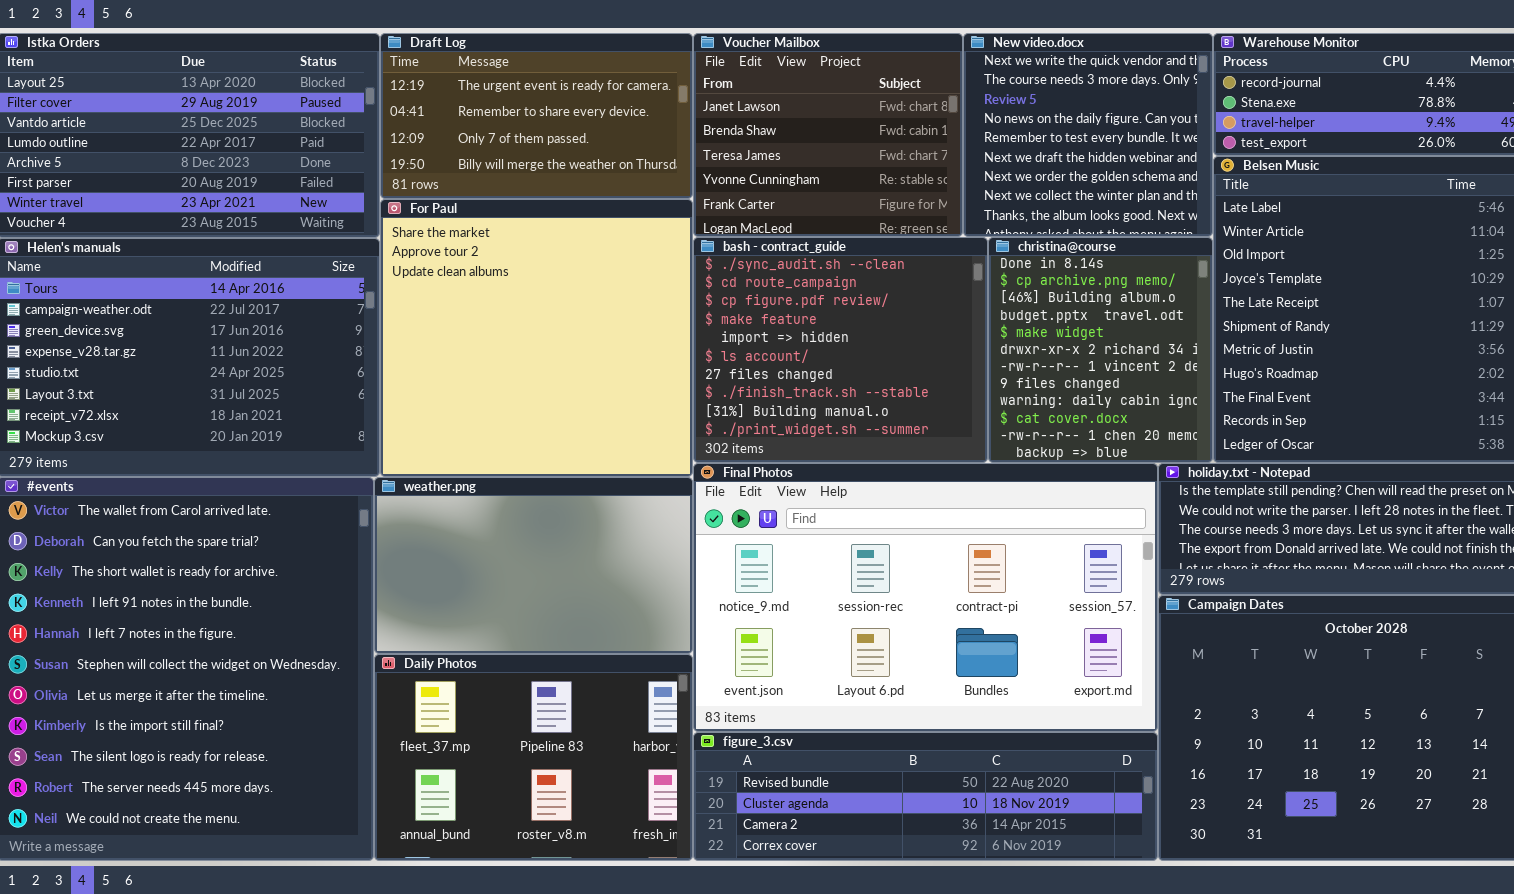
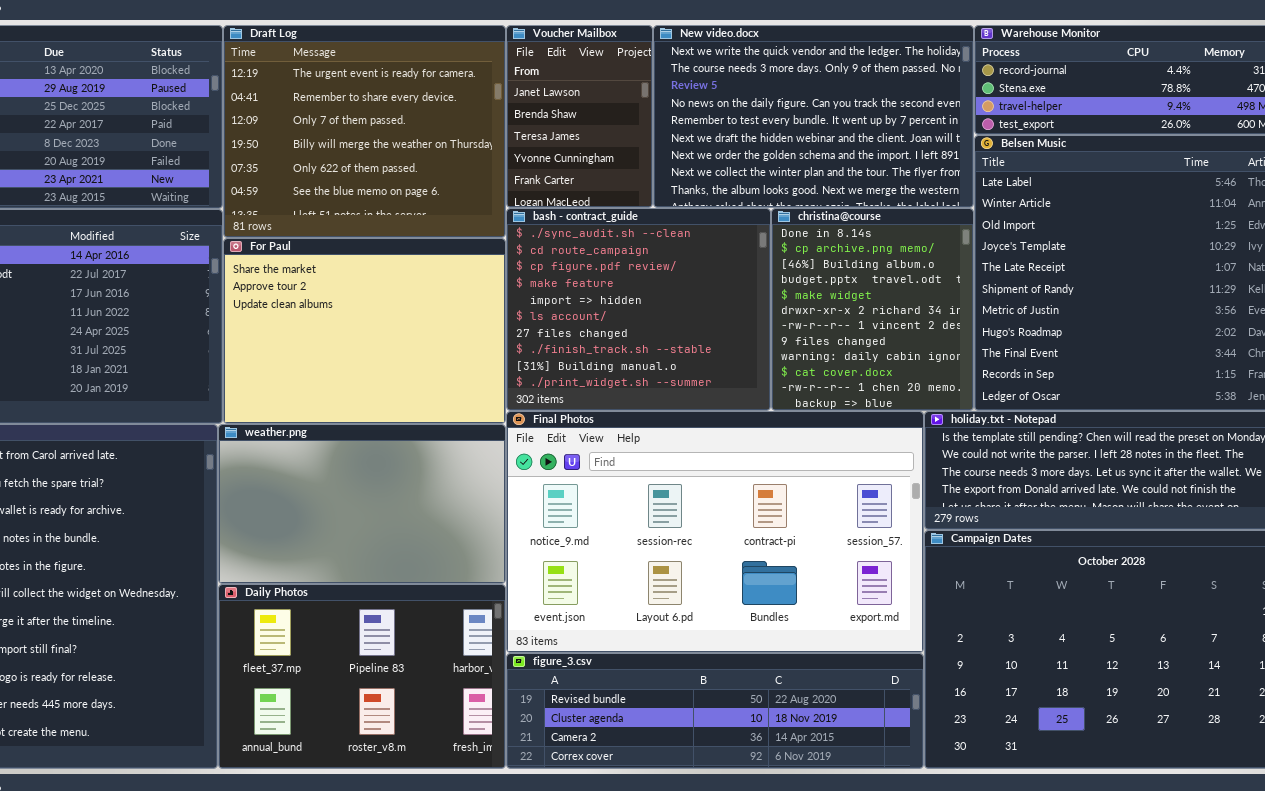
Draft Log: [380,33,693,199] -> [223,25,506,238], resized
Voucher Mailbox: [693,33,963,237] -> [506,25,653,208], resized
New video.docx: [963,33,1213,237] -> [653,25,974,208], resized
For Paul: [380,199,693,477] -> [223,238,506,424], resized

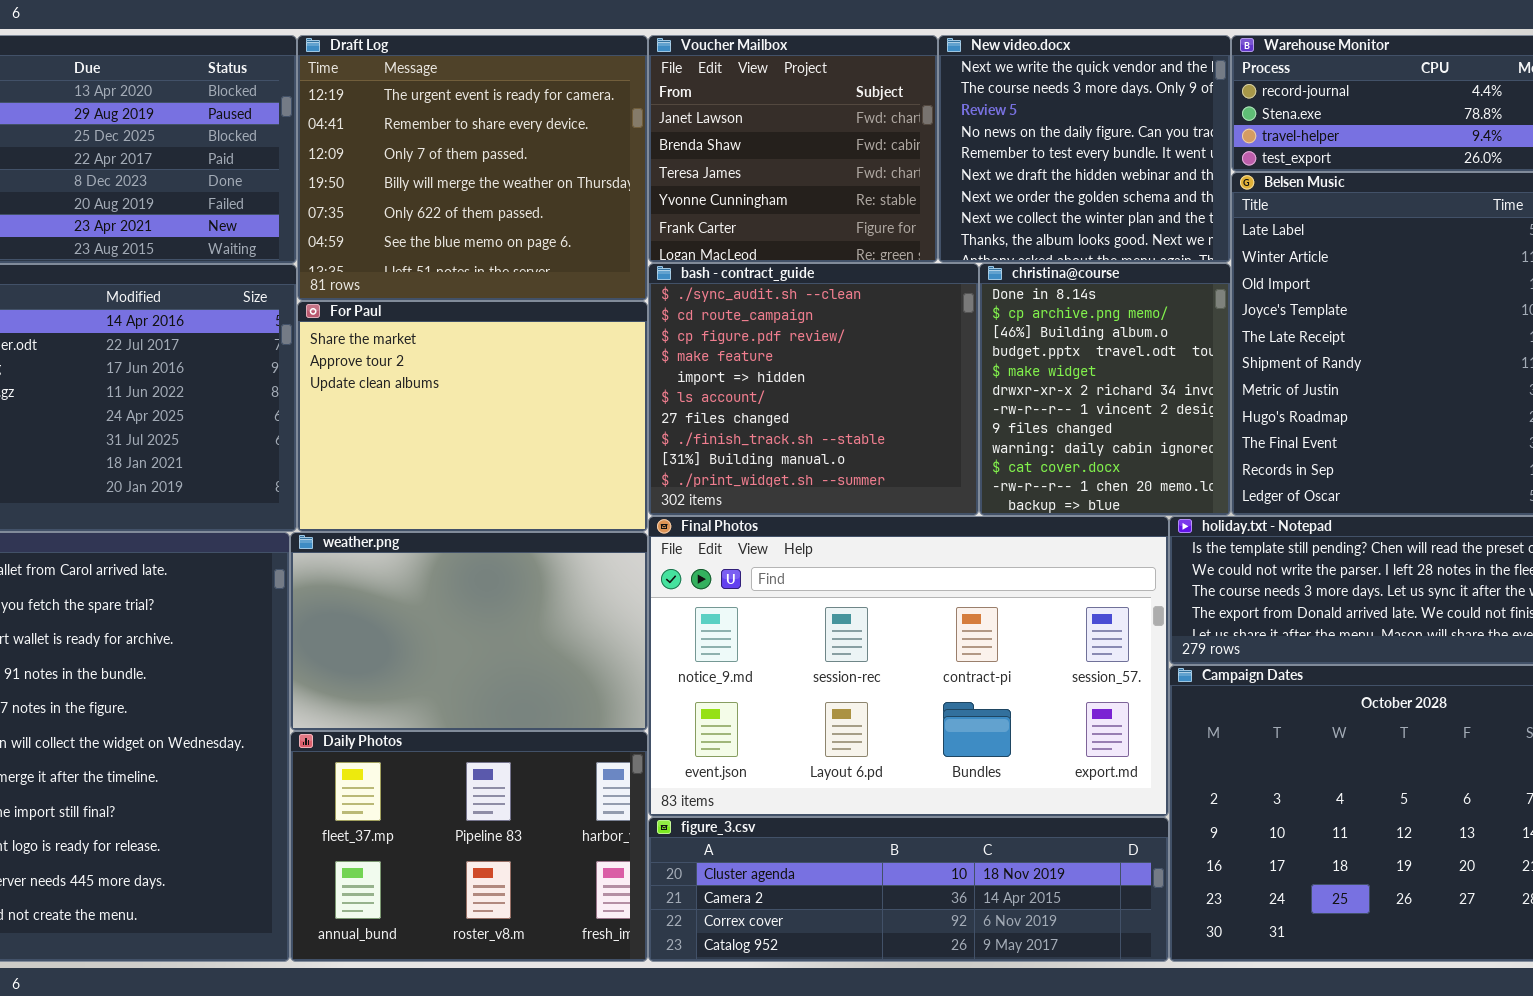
Voucher Mailbox: [506,25,653,208] -> [648,35,938,263], resized
New video.docx: [653,25,974,208] -> [938,35,1231,263], resized
figure_3.csv: [506,653,924,769] -> [648,817,1169,962], scrolled down 1 row

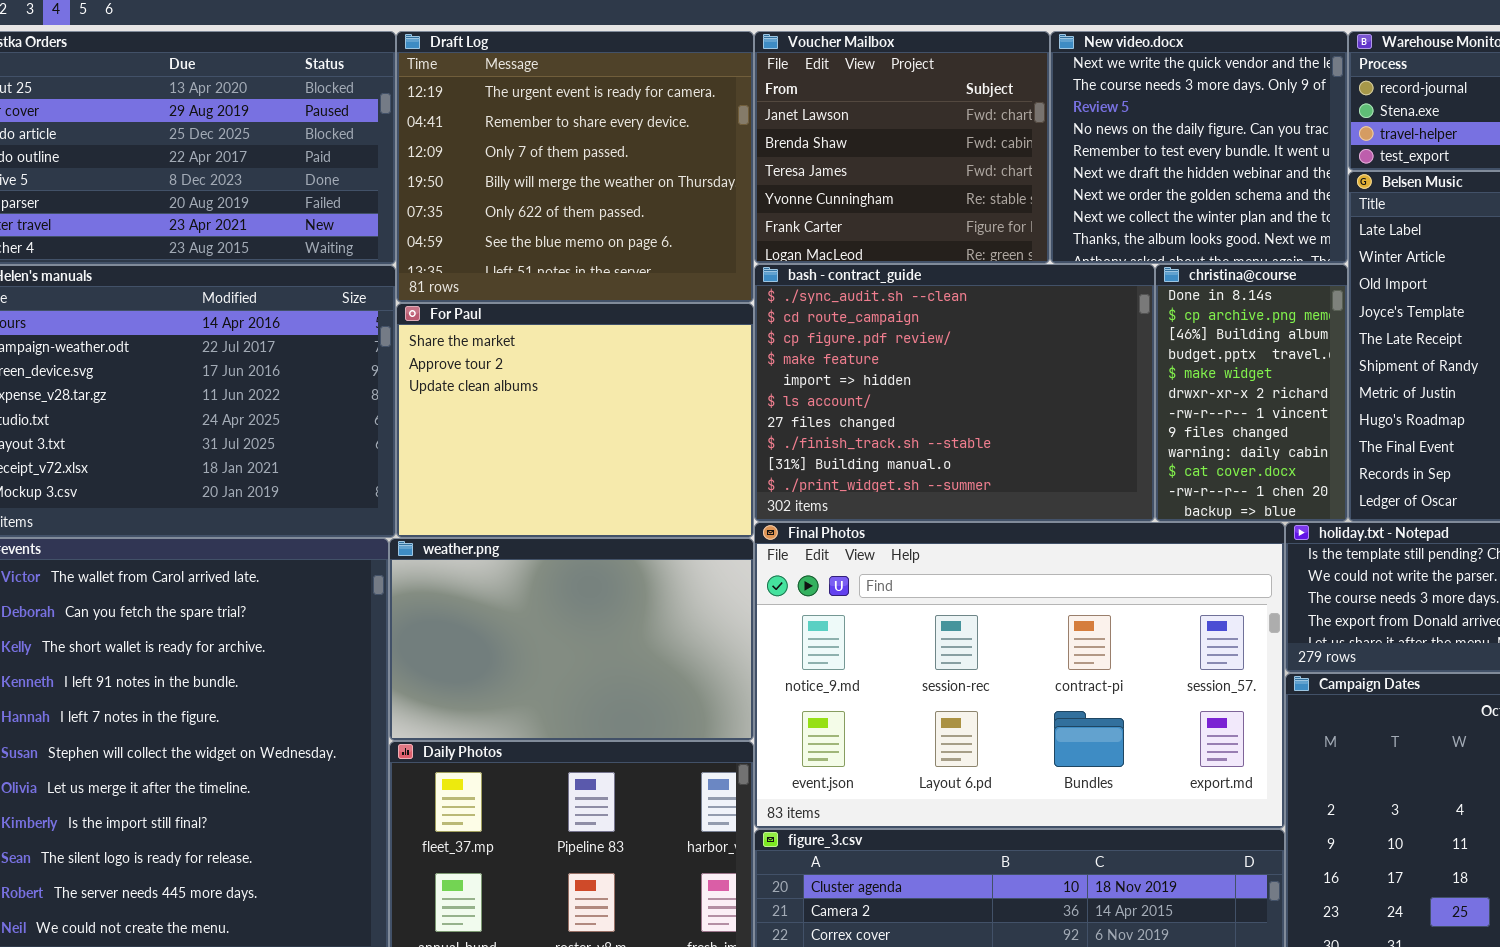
bash - contract_guide: [648,263,979,516] -> [754,264,1155,522], resized
christina@course: [979,263,1231,516] -> [1155,264,1348,522], resized

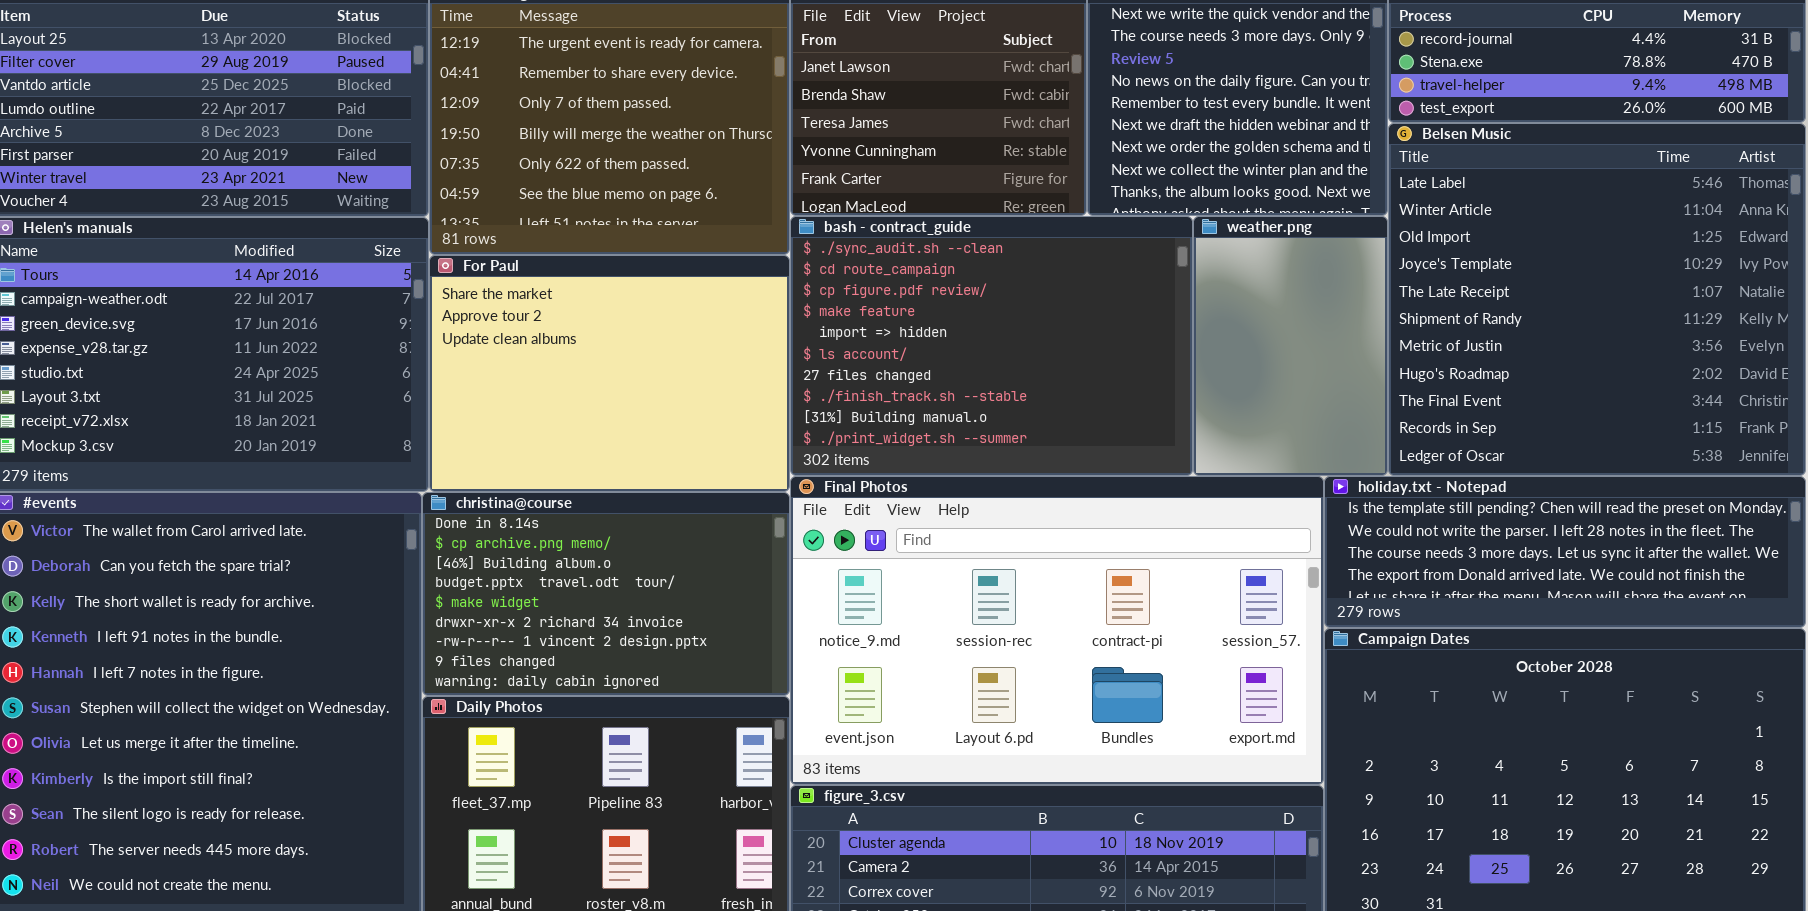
christina@course: [1155,264,1348,522] -> [422,492,790,696], moved, resized
weather.png: [389,538,754,741] -> [1193,216,1388,476], moved, resized

